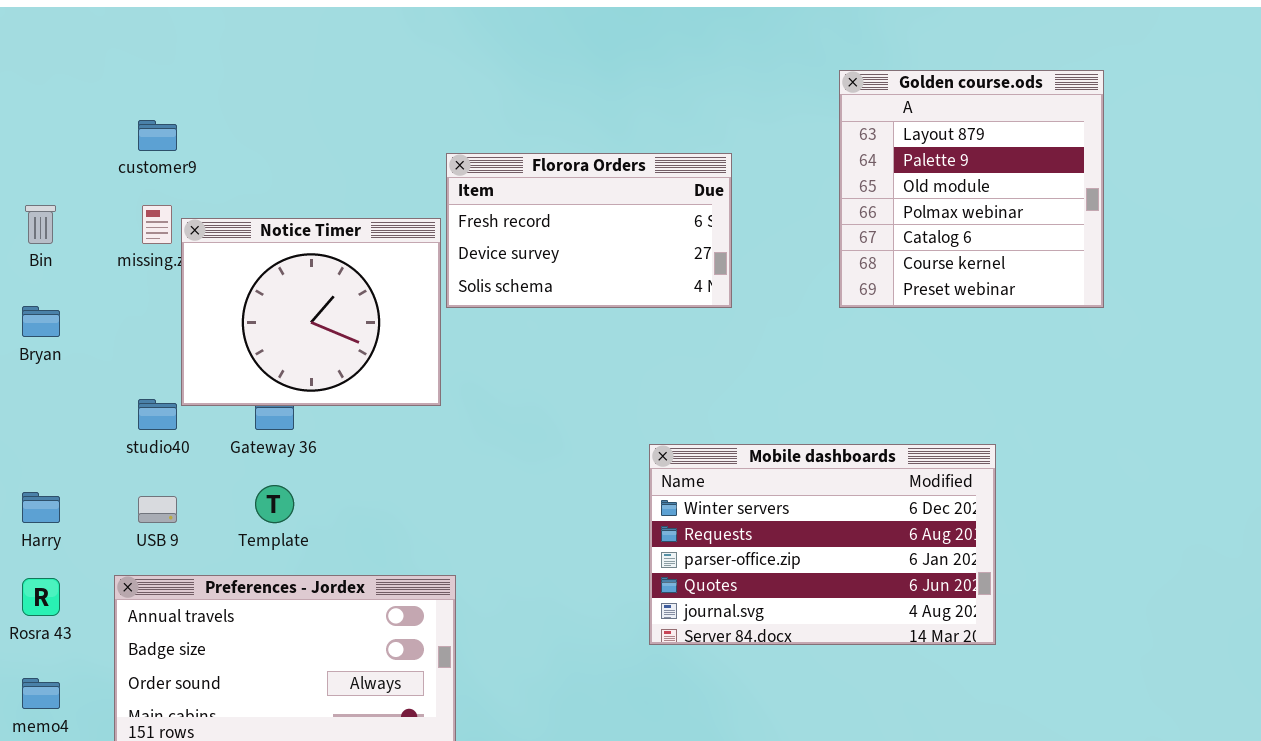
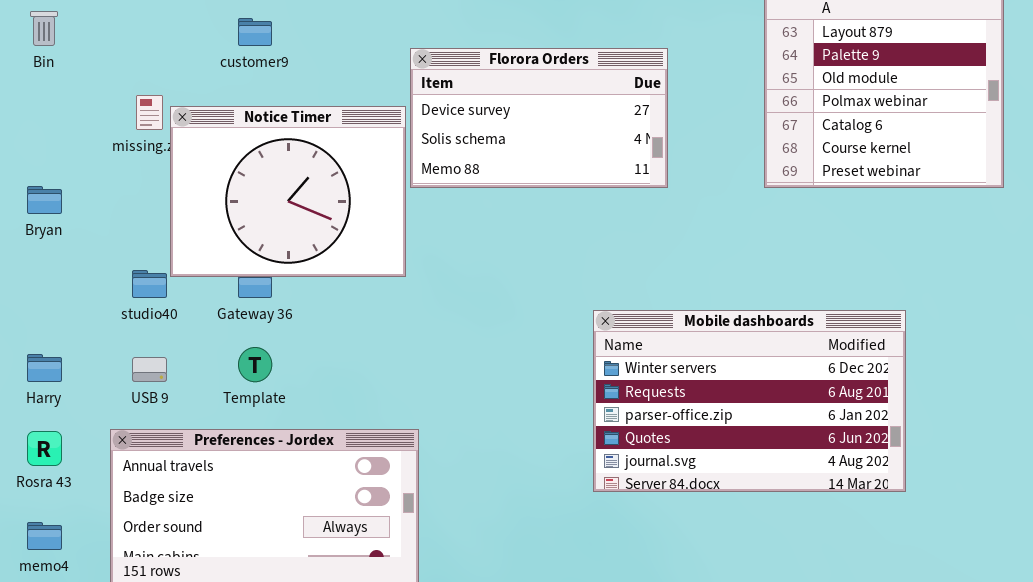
customer9: [138,120,177,151] -> [238,18,272,46], moved
Florora Orders: [446,153,732,308] -> [410,48,668,188], scrolled down 1 row
Bin: [25,205,56,244] -> [30,11,58,46], moved

